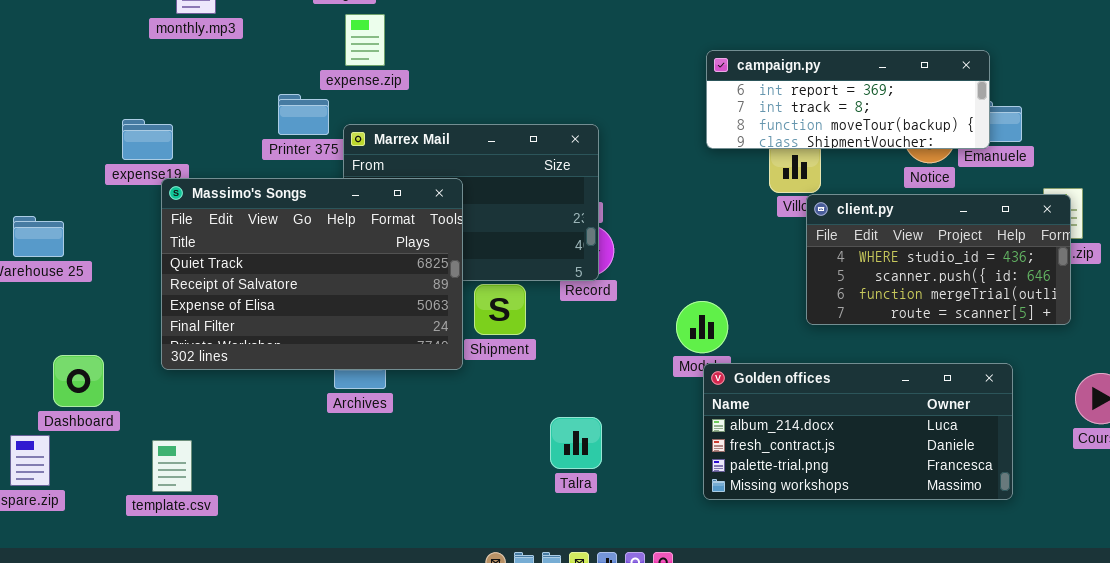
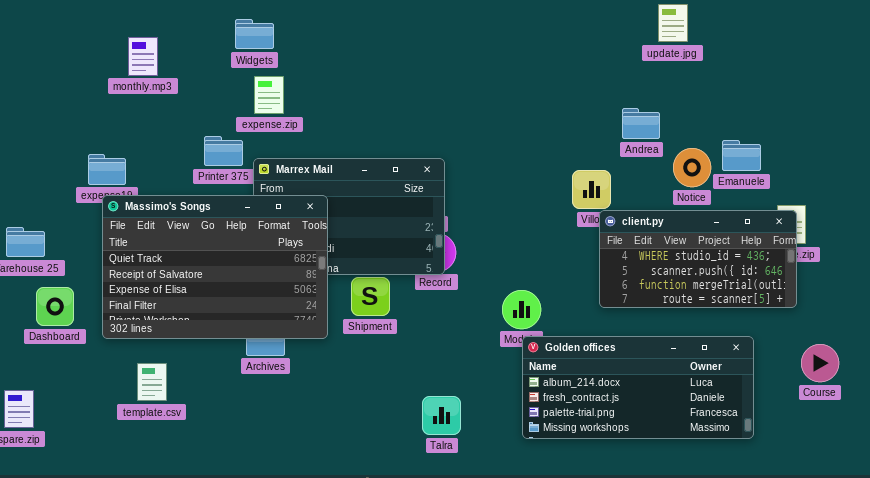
campaign.py: [706,50,990,149] -> none, closed
Massimo's Songs: [161,178,463,370] -> [102,195,328,339], moved
Dashboard: [53,355,104,407] -> [36,287,74,326], moved
Talra: [550,417,602,469] -> [422,396,461,435], moved
template.csv: [152,440,192,492] -> [137,363,167,401], moved

